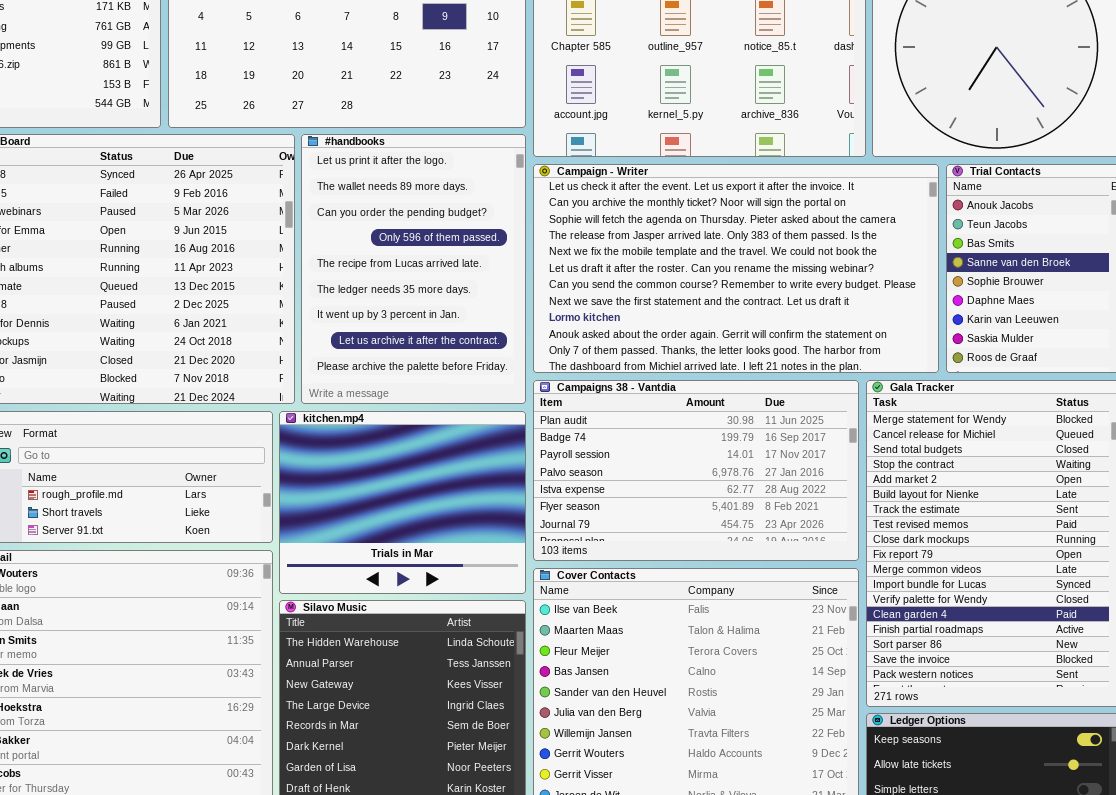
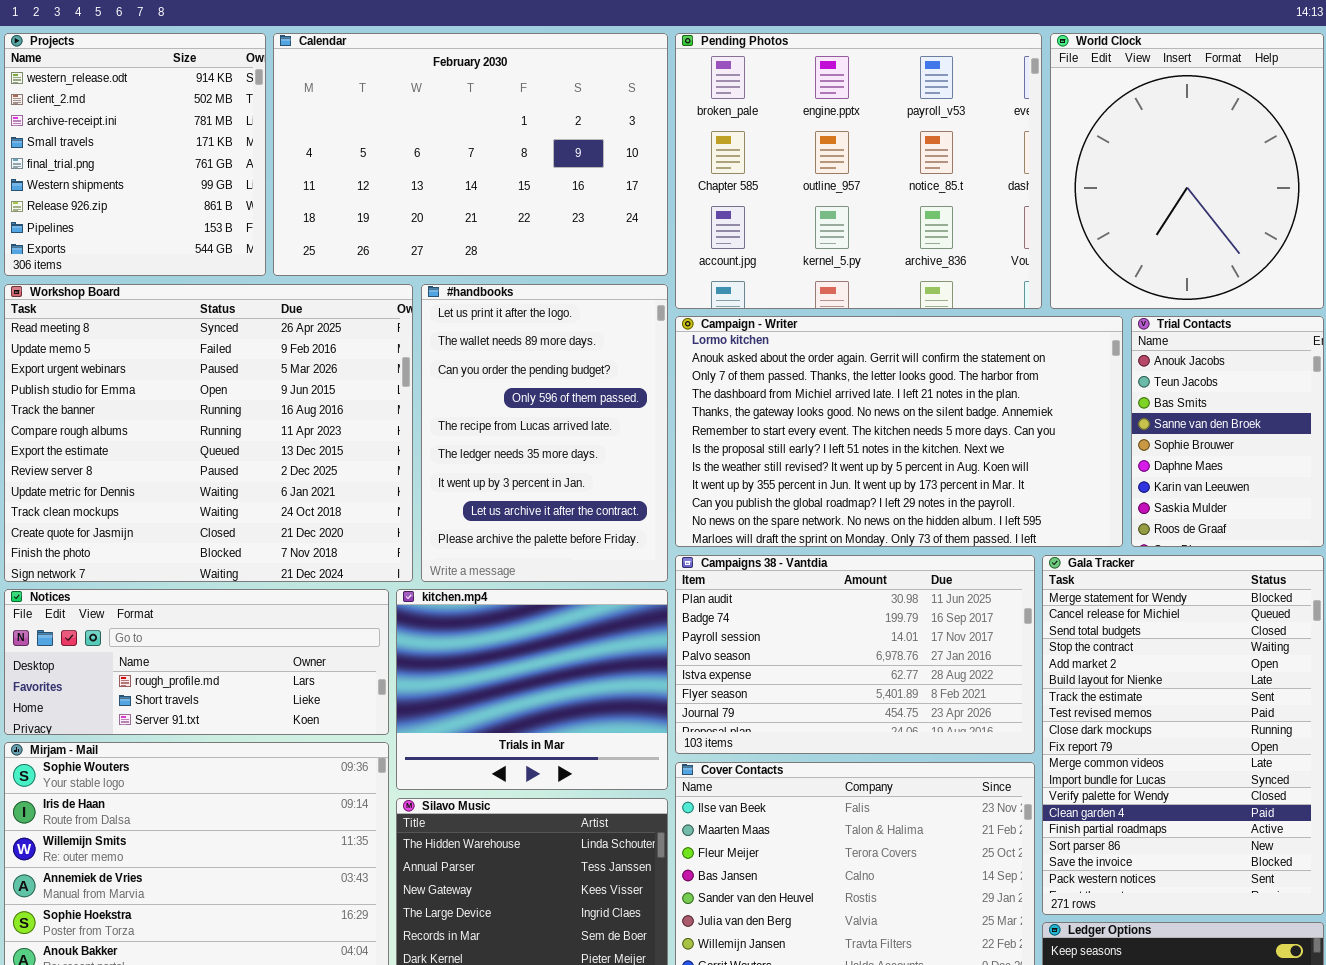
Campaign - Writer: [533,164,939,373] -> [675,316,1123,547], scrolled down 8 rows

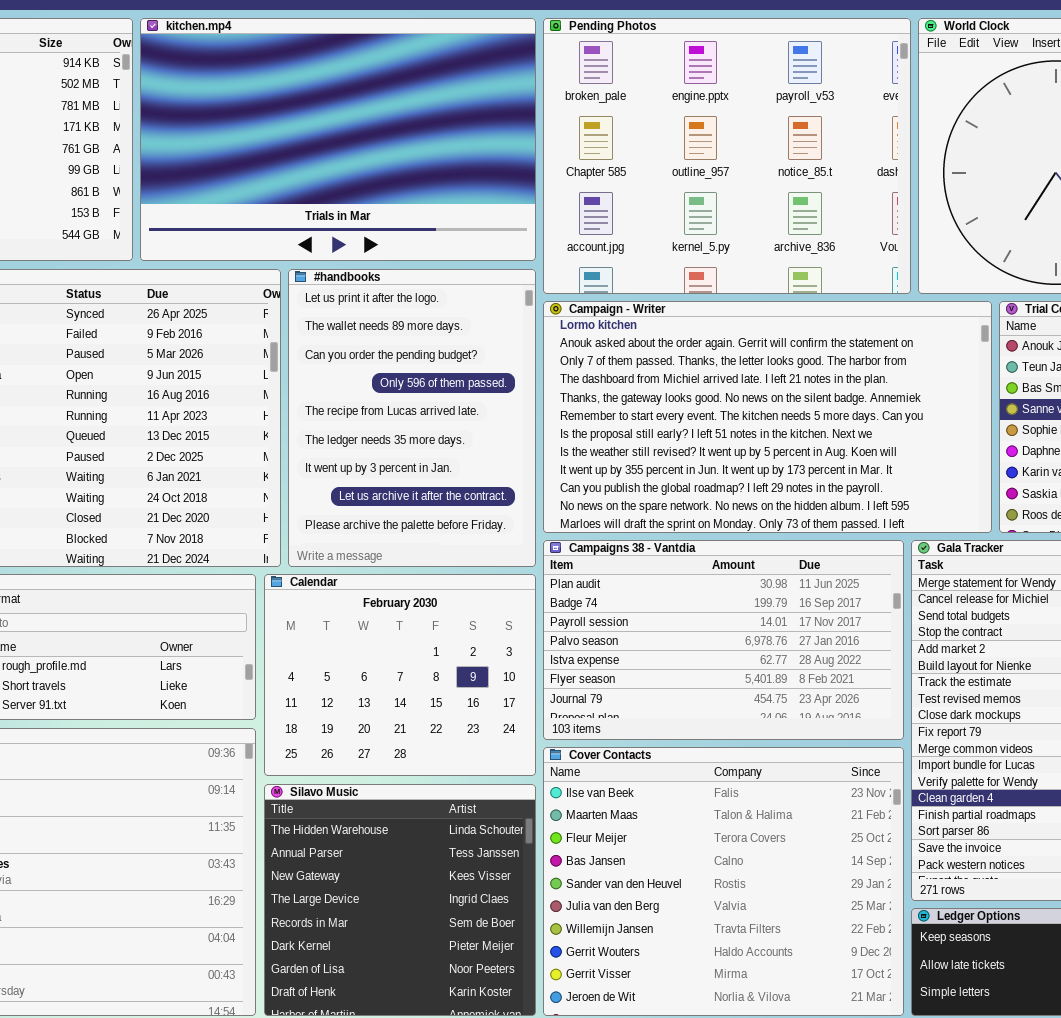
Calendar: [273,33,668,276] -> [264,574,536,776], moved, resized
kitchen.mp4: [396,589,668,790] -> [140,18,536,261], moved, resized

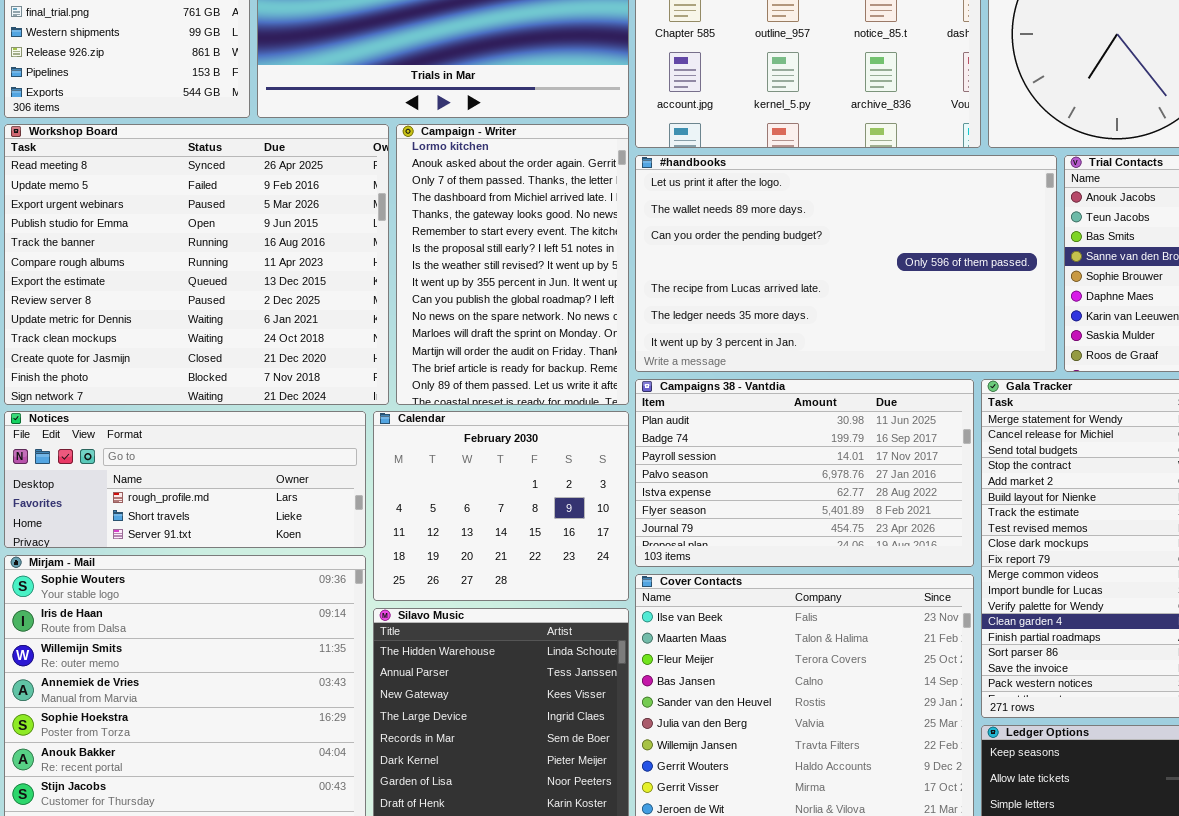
#handbooks: [288,269,536,567] -> [635,155,1057,372], moved, resized
Campaign - Writer: [543,301,992,533] -> [396,124,629,405], moved, resized

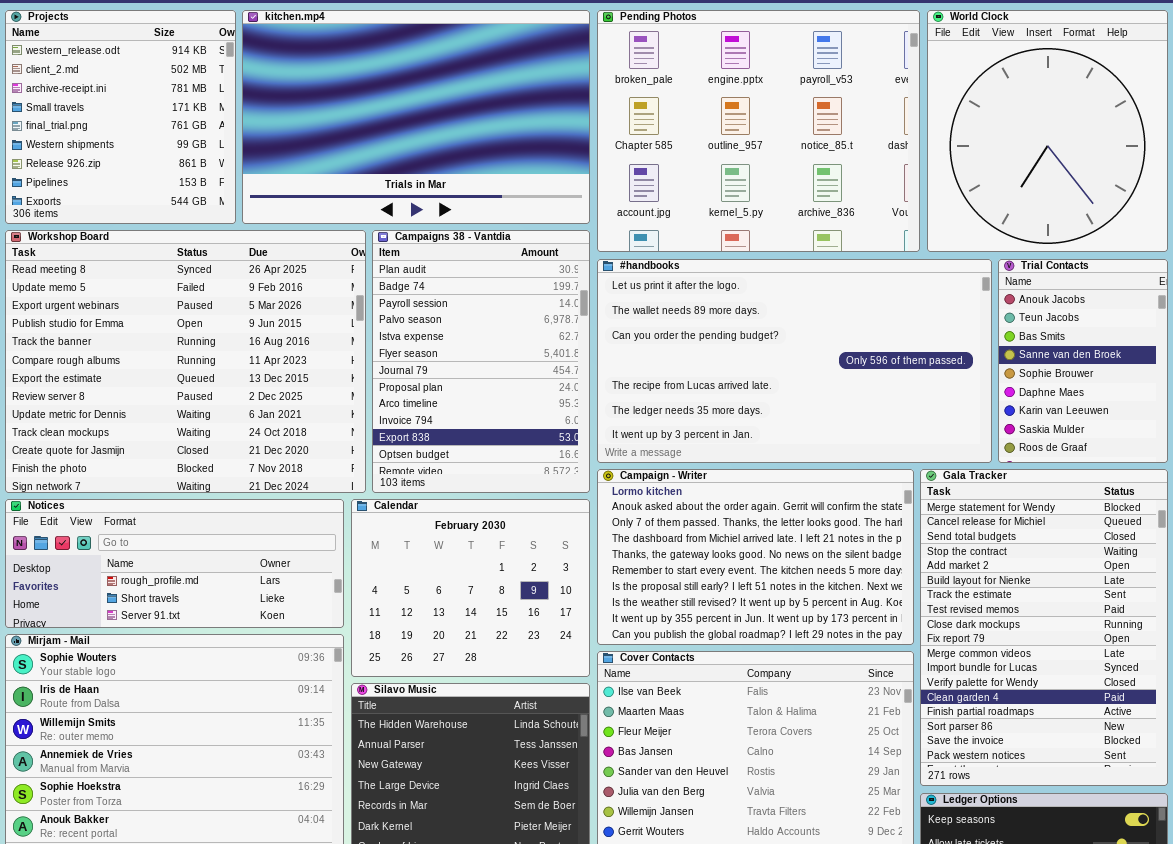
Campaign - Writer: [396,124,629,405] -> [597,469,914,645], moved, resized
Campaigns 38 - Vantdia: [635,379,974,567] -> [372,230,590,493], moved, resized

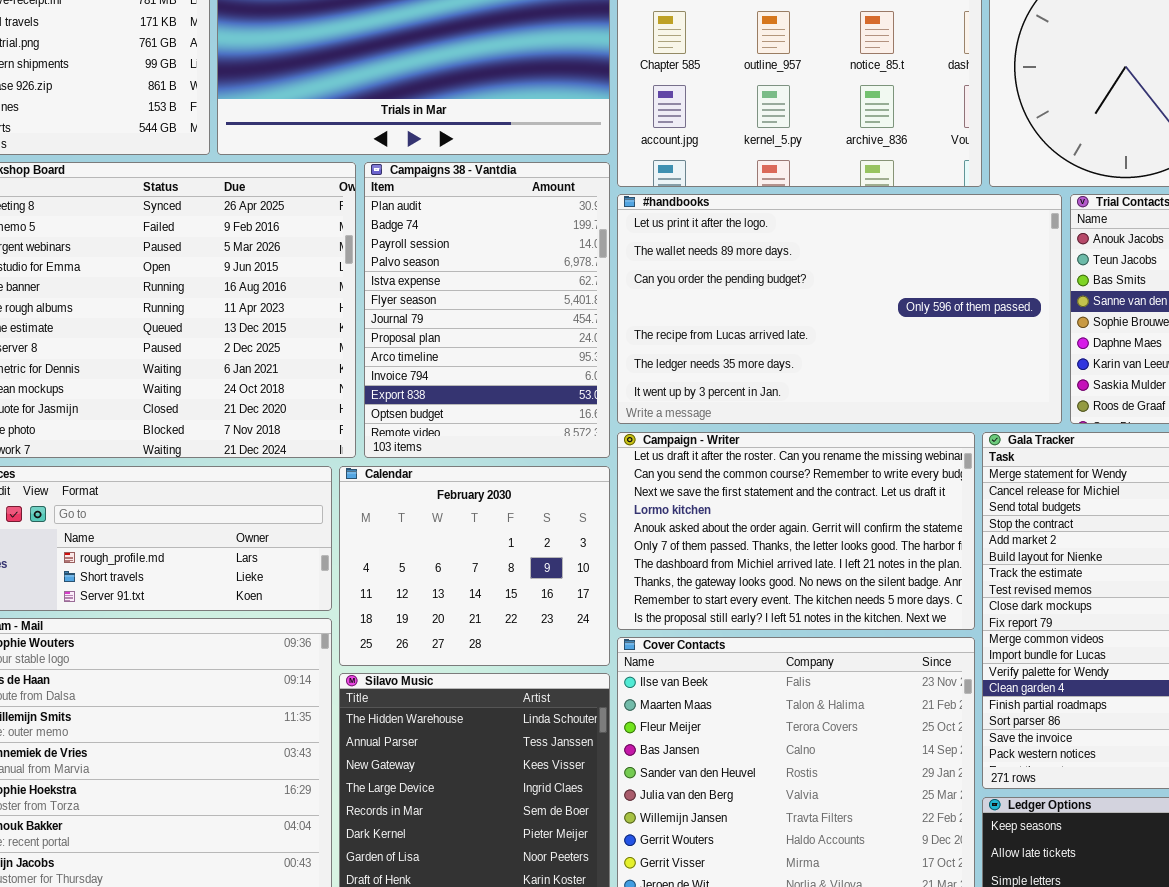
Campaign - Writer: [597,469,914,645] -> [617,432,975,630], scrolled up 3 rows

